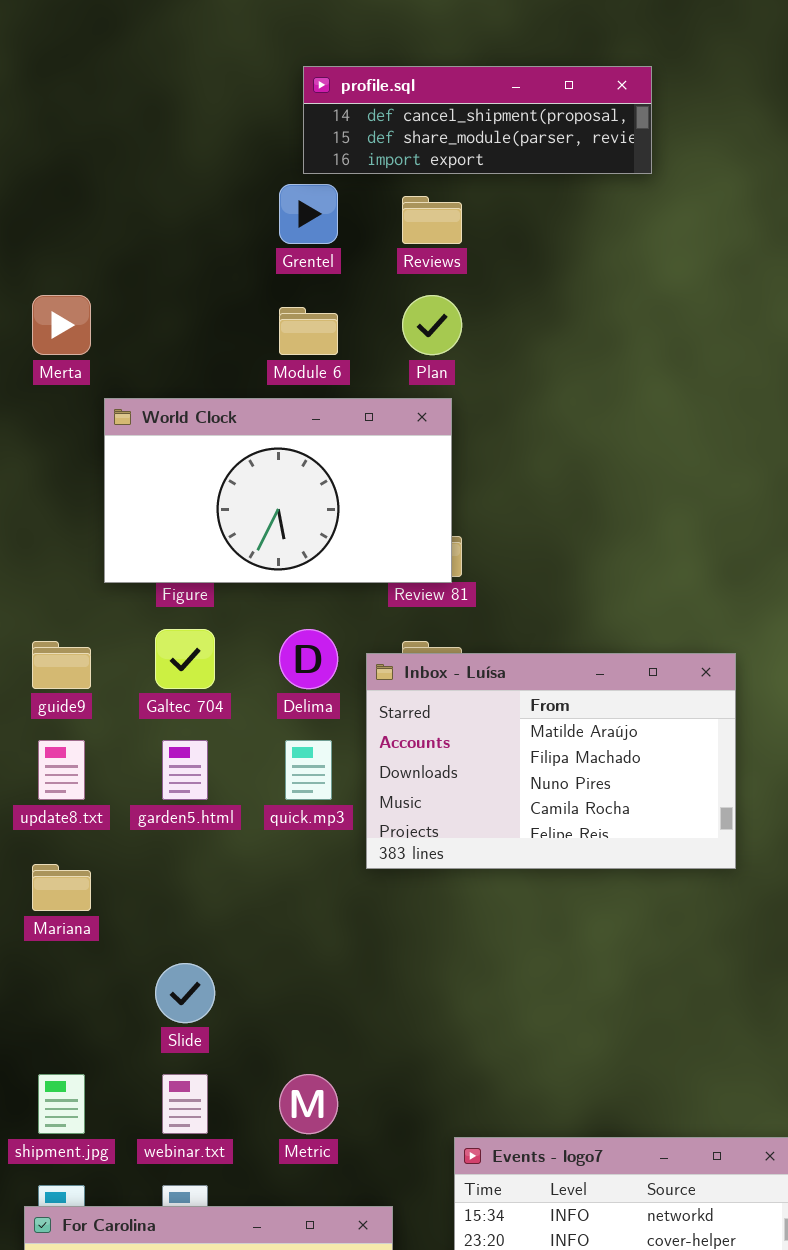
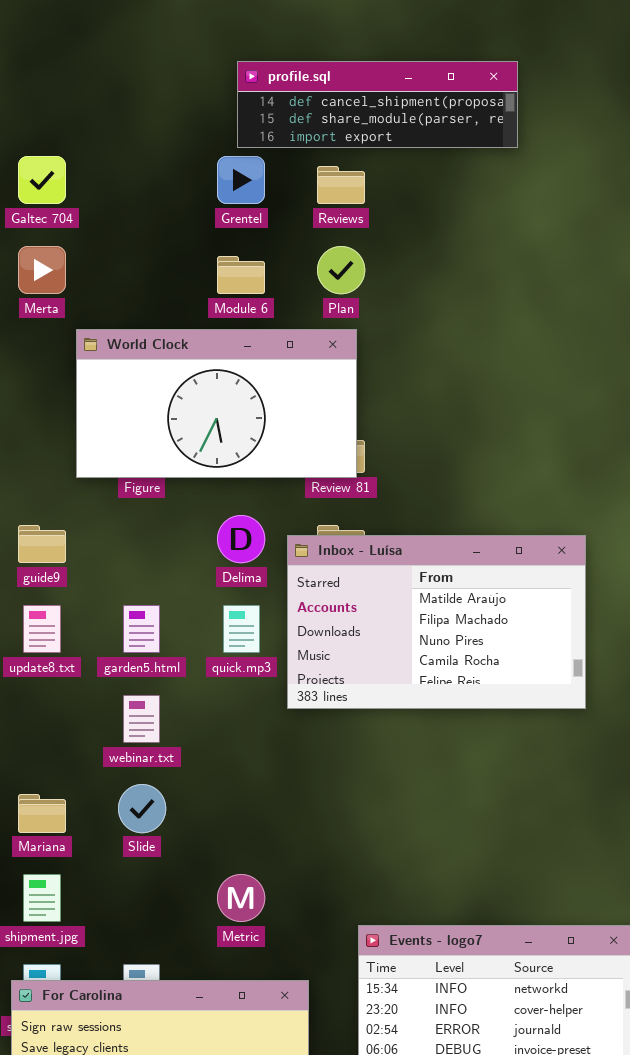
Galtec 704: [155,629,215,689] -> [18,156,66,204], moved
Mariana: [32,864,91,911] -> [18,794,66,833], moved
webinar.txt: [162,1074,208,1134] -> [123,695,160,743], moved

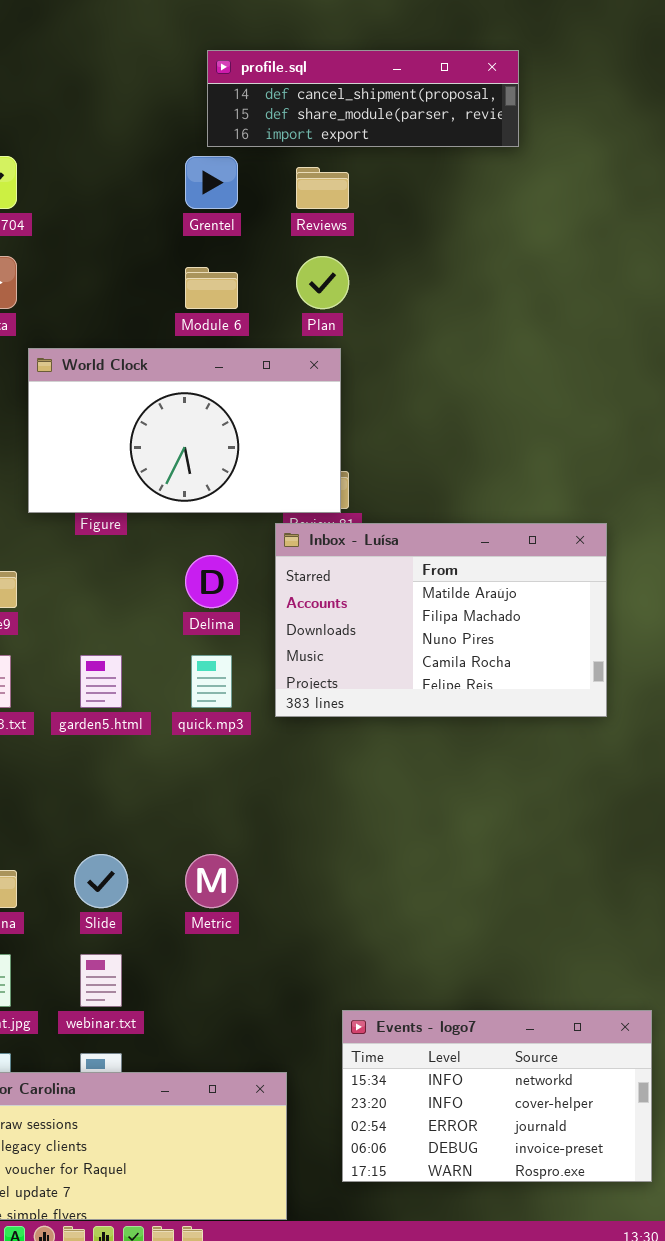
Inbox - Luísa: [287,535,586,709] -> [275,523,607,717], moved
webinar.txt: [123,695,160,743] -> [80,954,122,1007], moved
Metric: [217,874,265,922] -> [185,854,238,908], moved

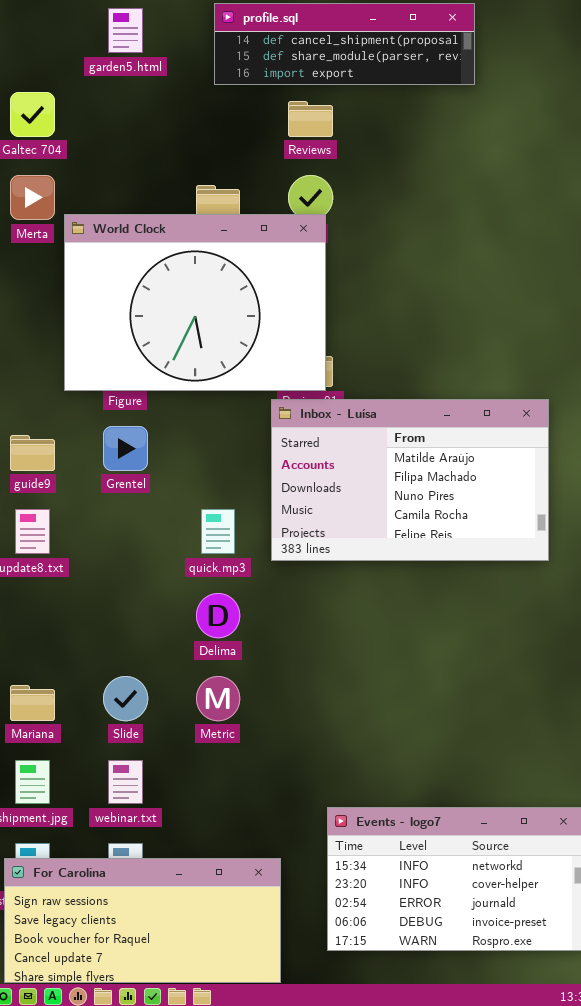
Grentel: [185,156,238,209] -> [103,426,148,471], moved
World Clock: [28,348,341,513] -> [64,214,326,391], resized
Delima: [185,555,238,608] -> [196,593,240,638], moved
garden5.html: [80,655,122,708] -> [108,8,143,53], moved

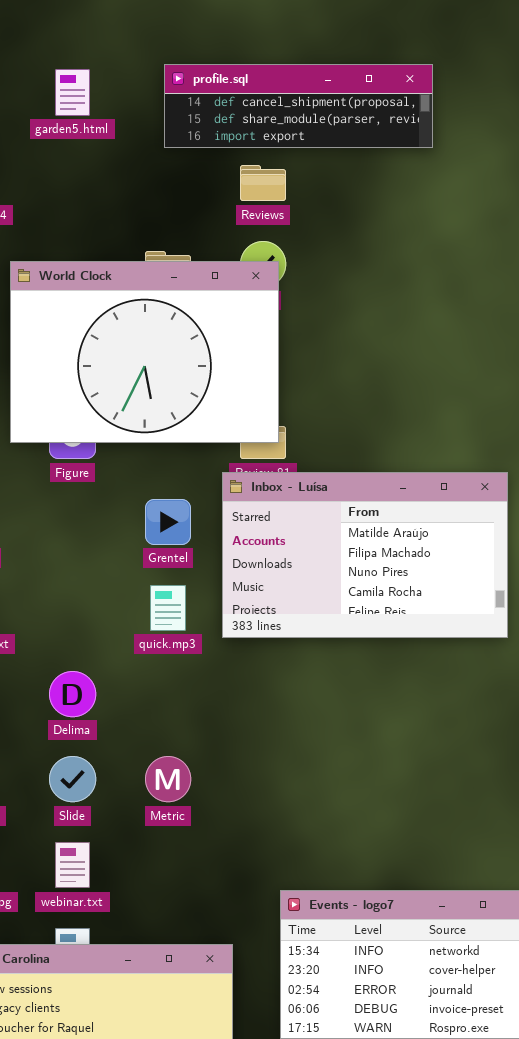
World Clock: [64,214,326,391] -> [10,261,279,443], moved
Grentel: [103,426,148,471] -> [145,499,191,545], moved
Delima: [196,593,240,638] -> [49,671,96,717], moved

